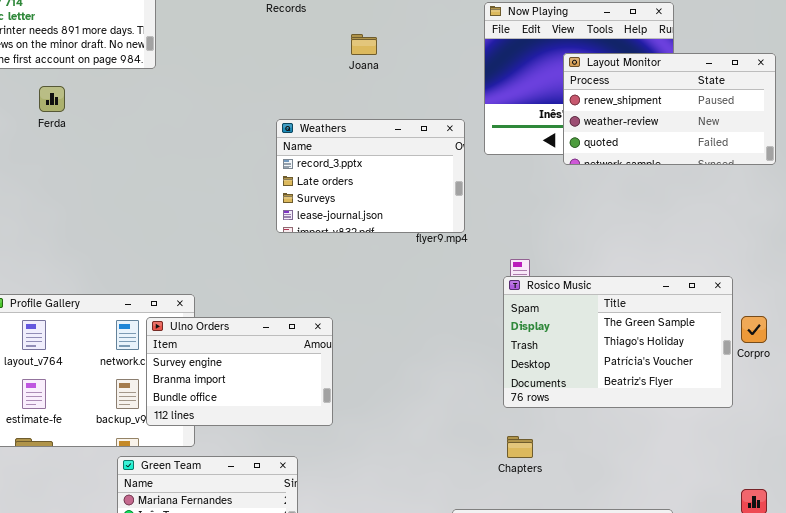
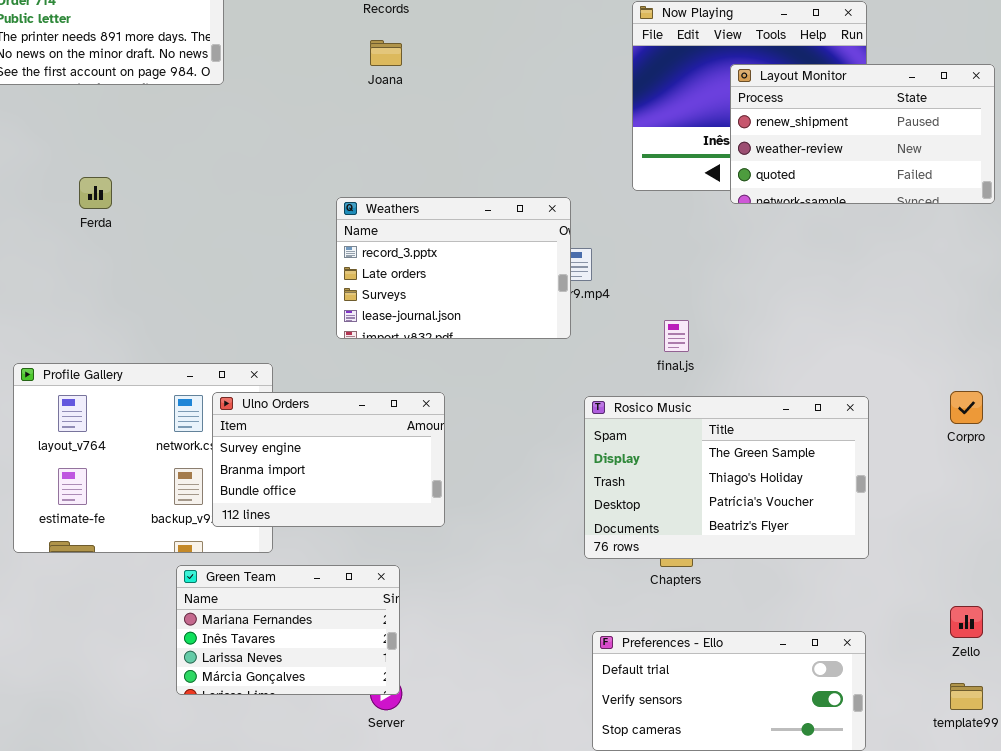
Joana: [351,34,377,55] -> [370,40,402,66], moved
Ferda: [39,86,65,112] -> [79,177,112,209], moved
Weathers: [276,119,465,233] -> [336,197,571,339], moved
Rosico Music: [503,276,733,408] -> [584,396,869,559], moved

